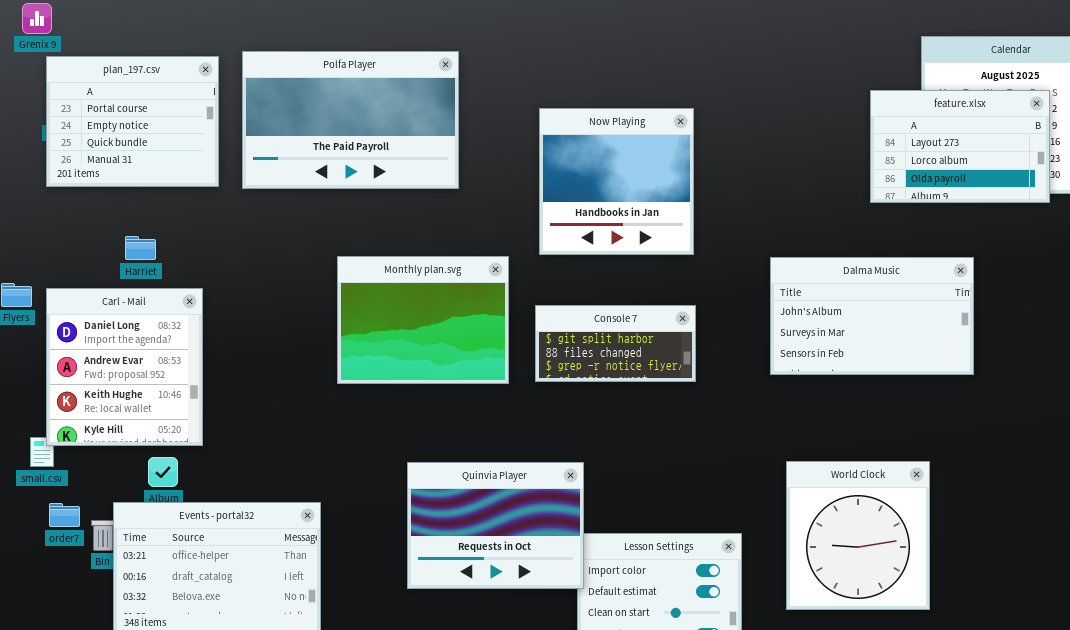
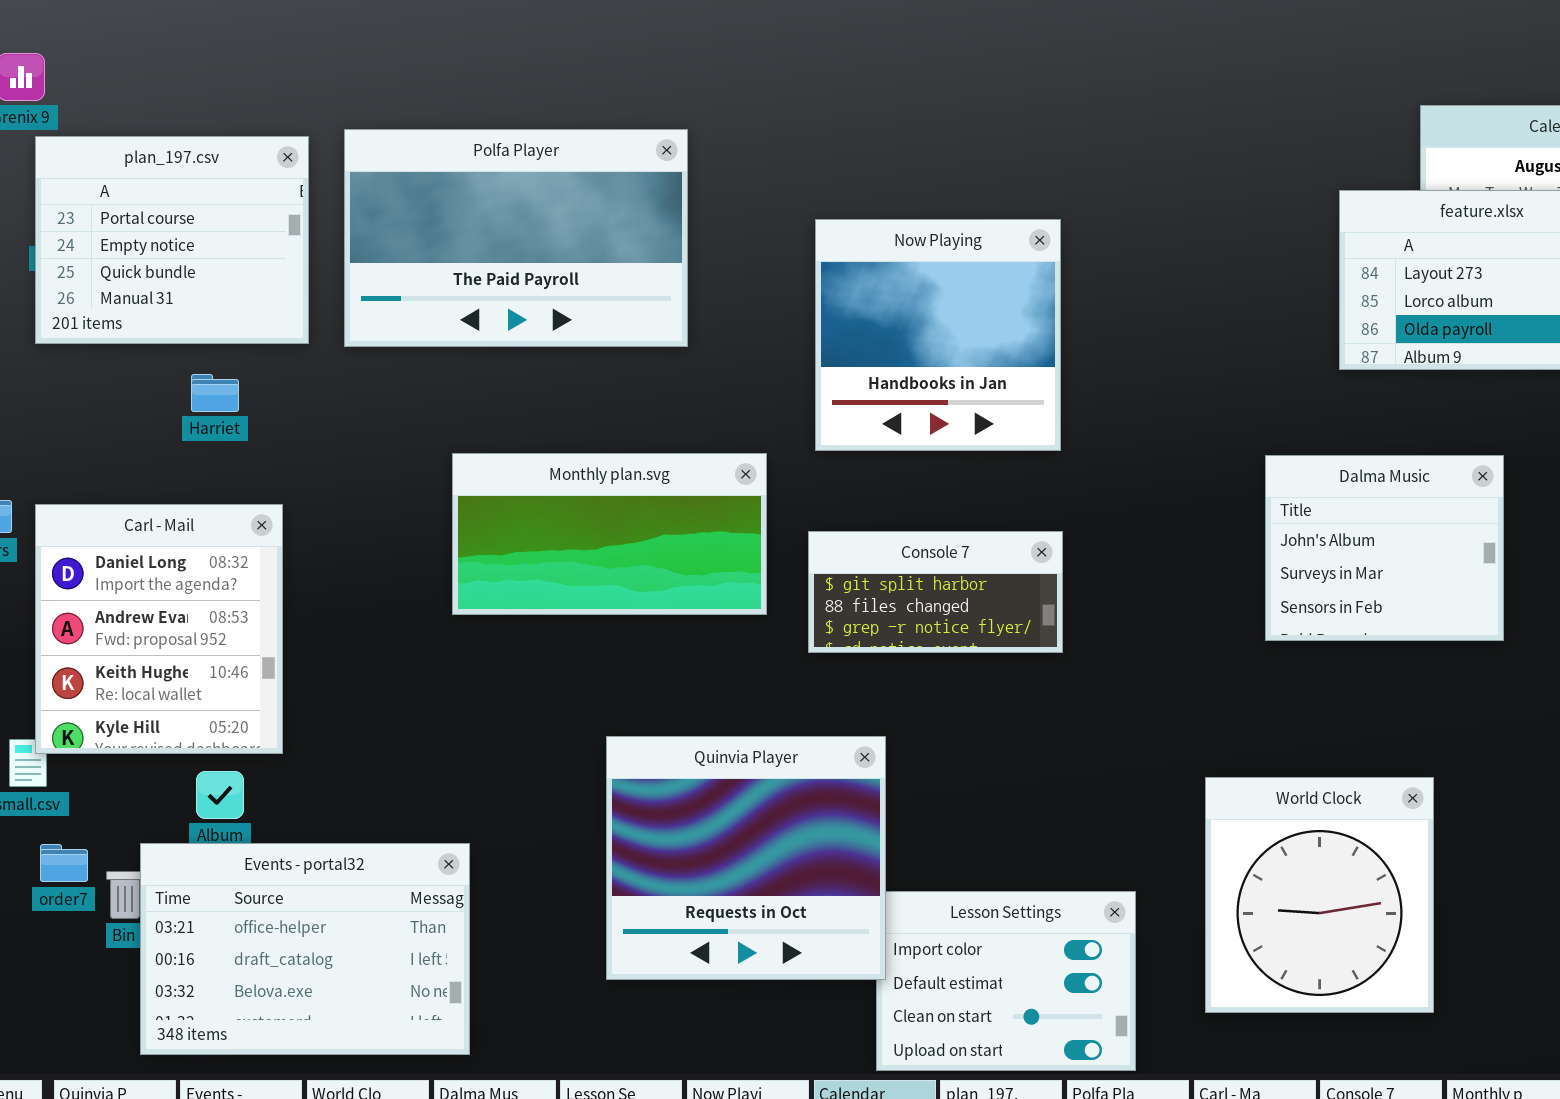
Harriet: [125,236,156,260] -> [191,374,239,412], moved
Monthly plan.svg: [337,256,509,384] -> [452,453,767,615], resized
Dalma Music: [770,257,974,375] -> [1265,455,1504,641], resized
Quinvia Player: [407,462,584,589] -> [606,736,886,980], resized

